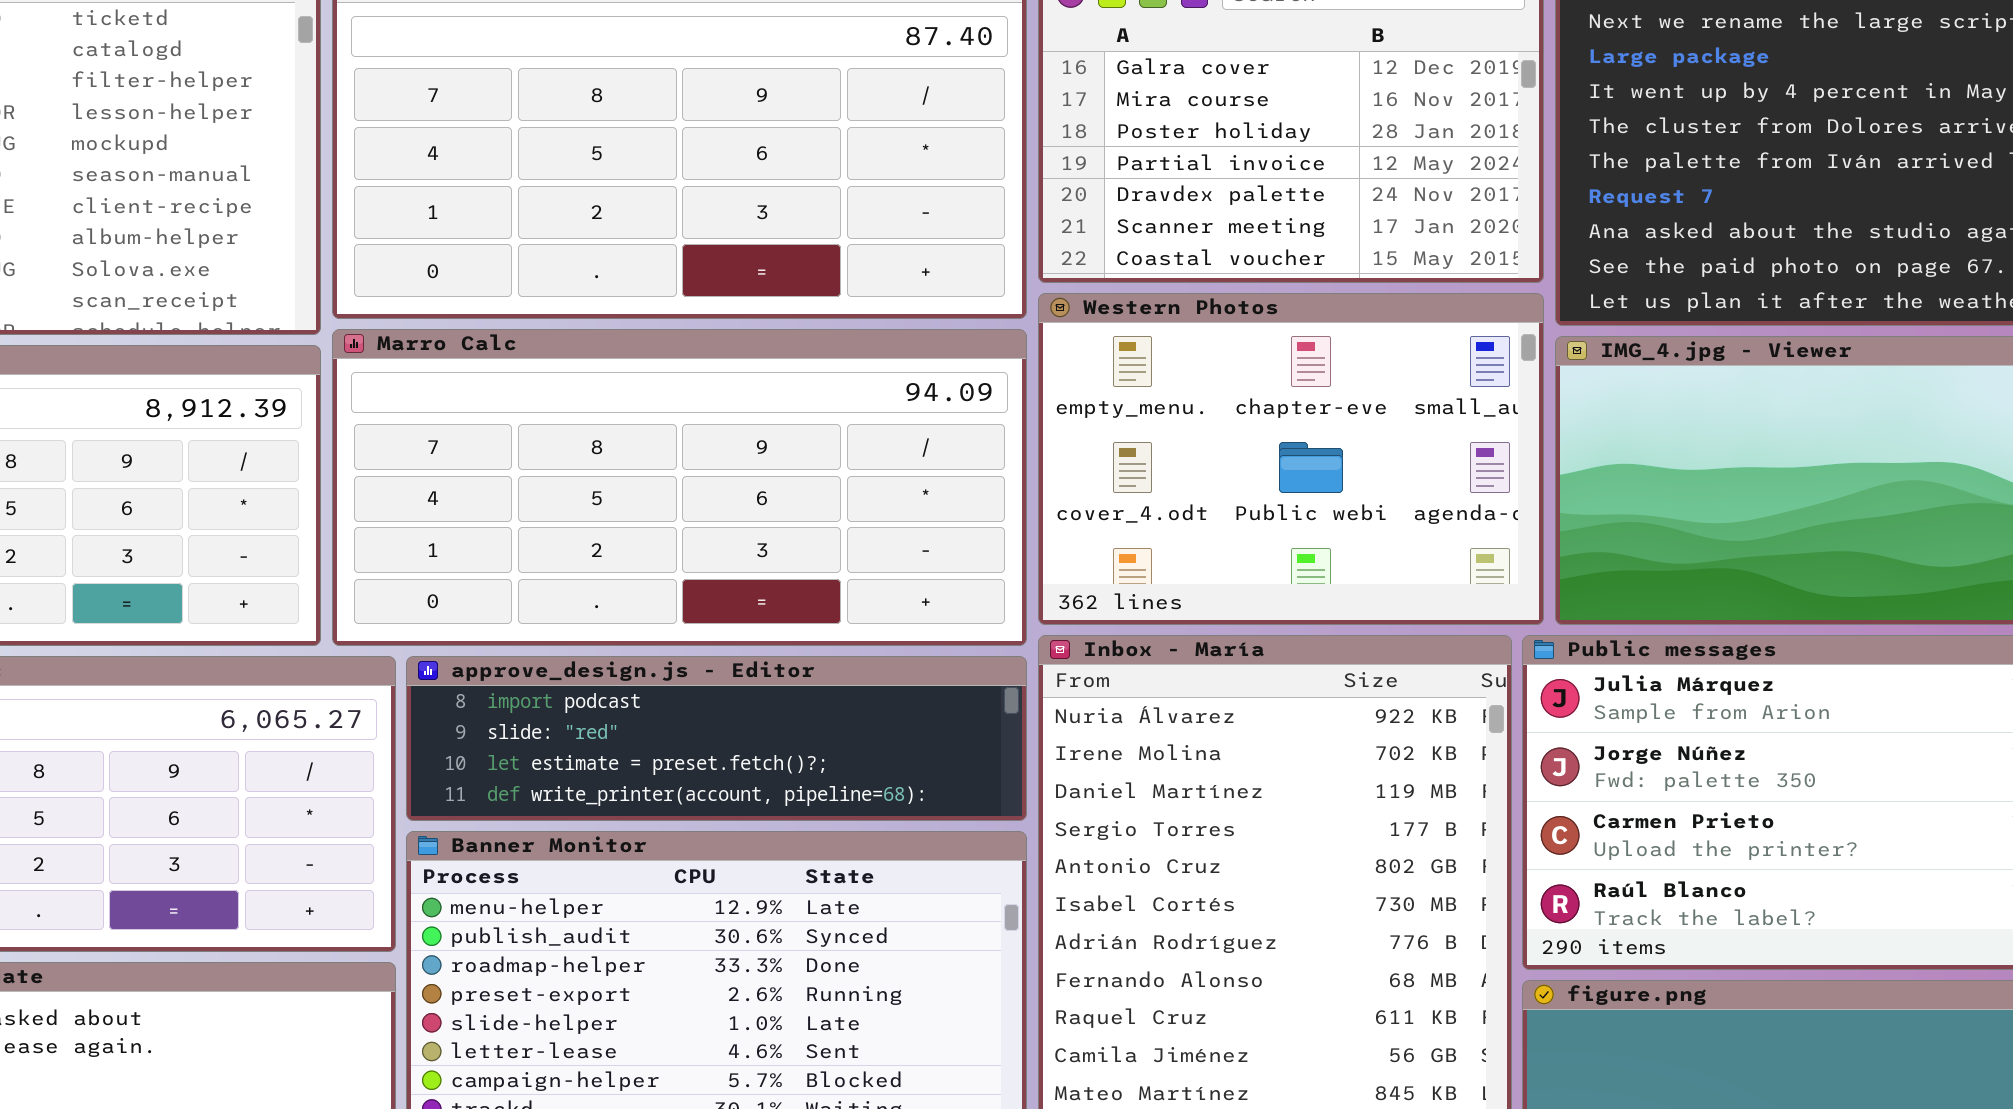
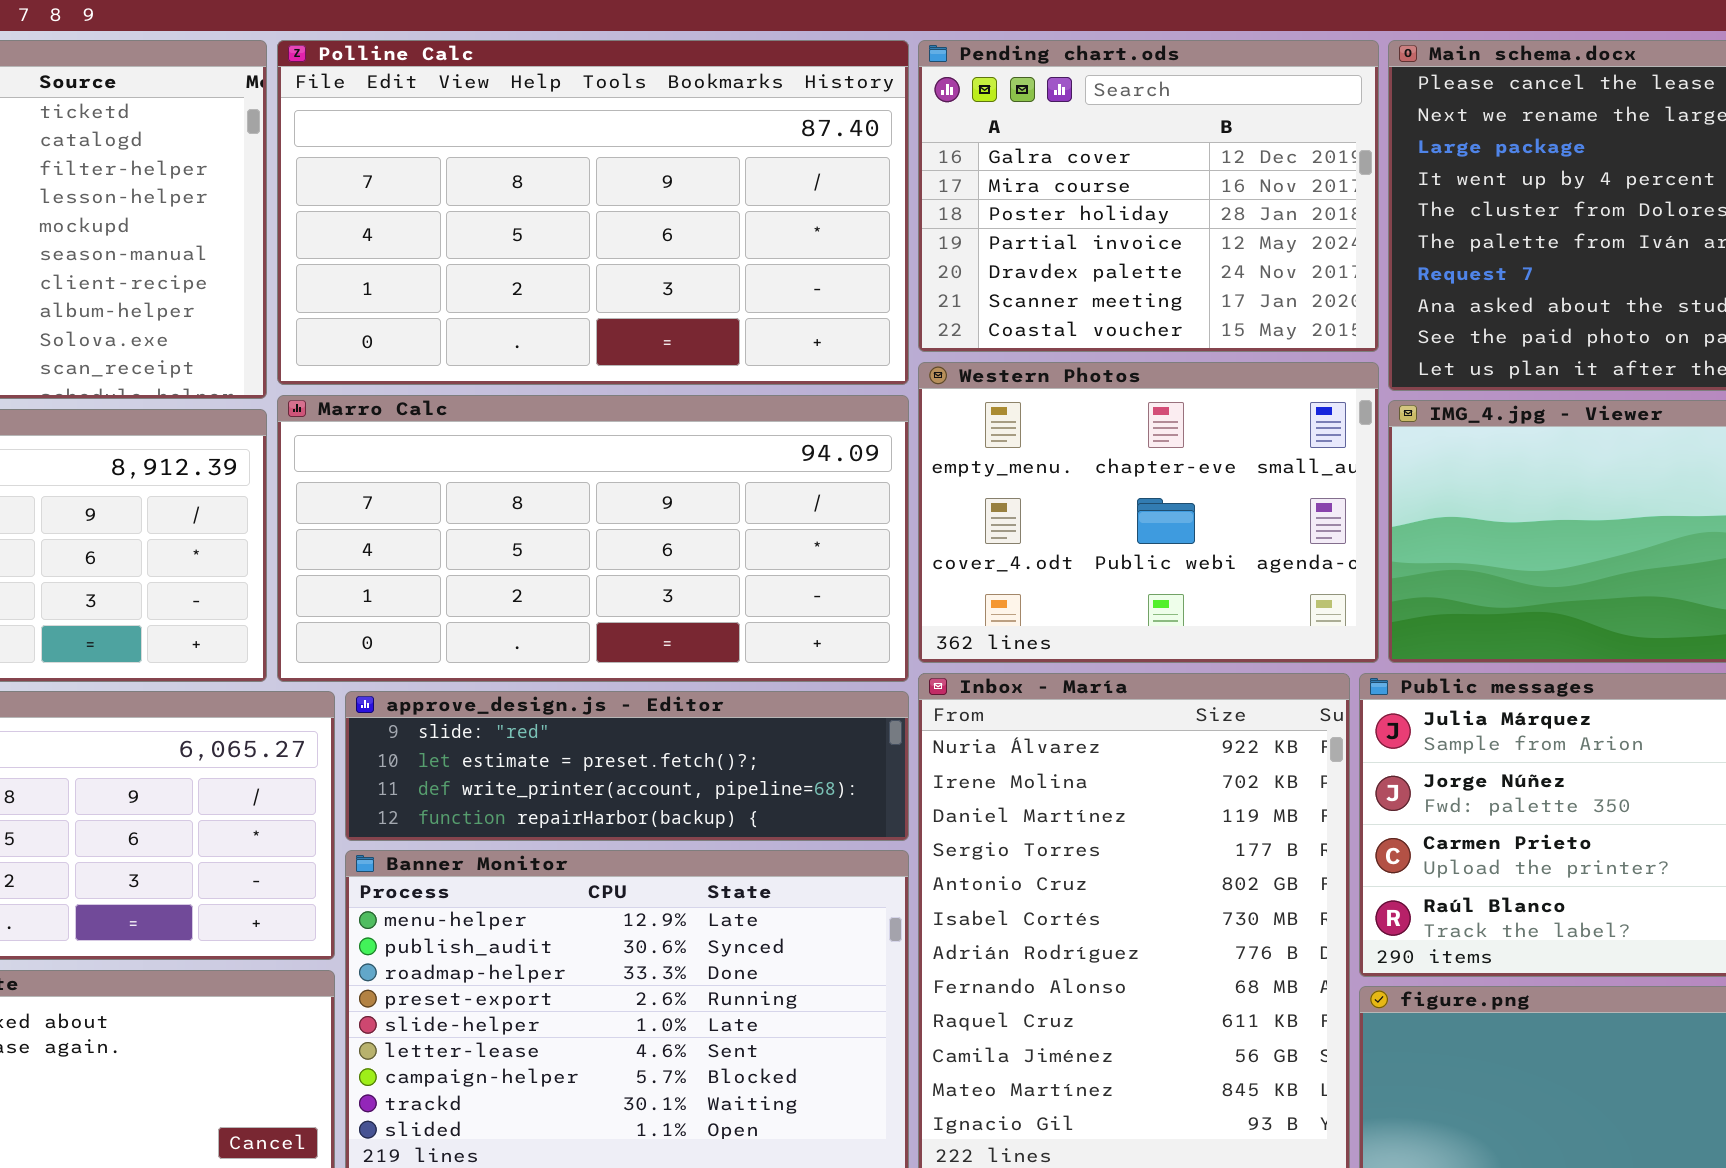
approve_design.js - Editor: [406,656,1027,821] -> [345,691,909,841], scrolled down 1 row

